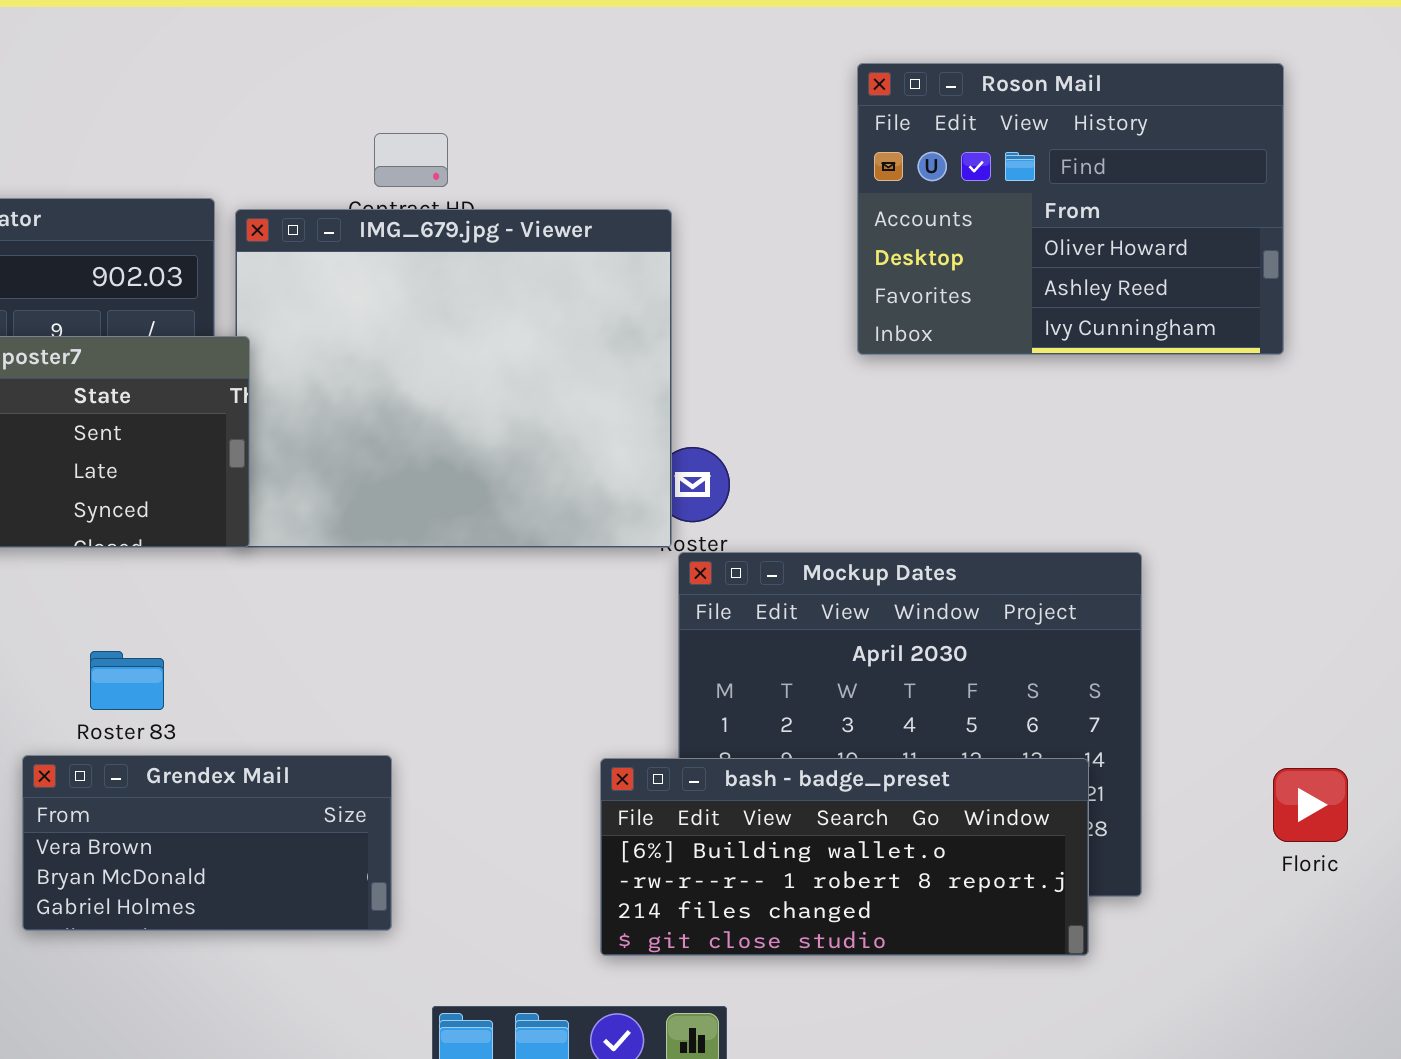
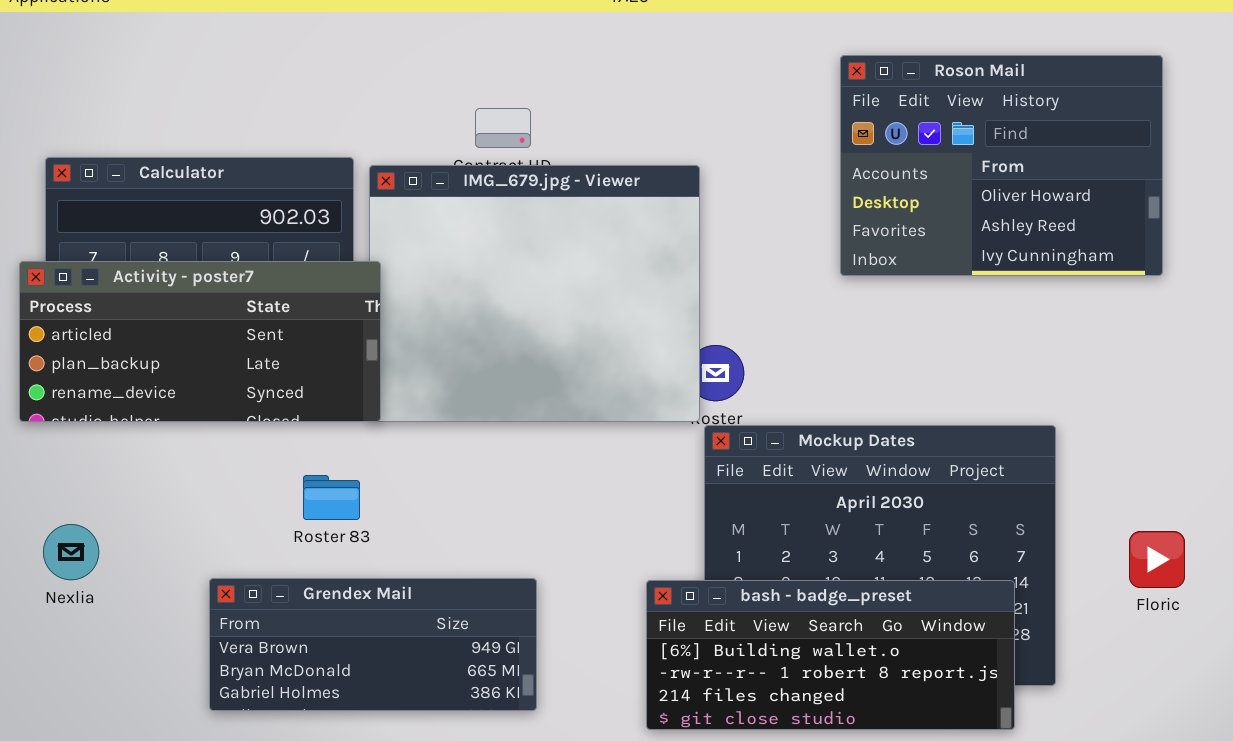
Roster 83: [90,651,164,710] -> [303,475,360,520], moved
Grendex Mail: [22,755,392,931] -> [209,578,537,711], resized
Floric: [1273,768,1348,842] -> [1129,531,1185,588], moved

